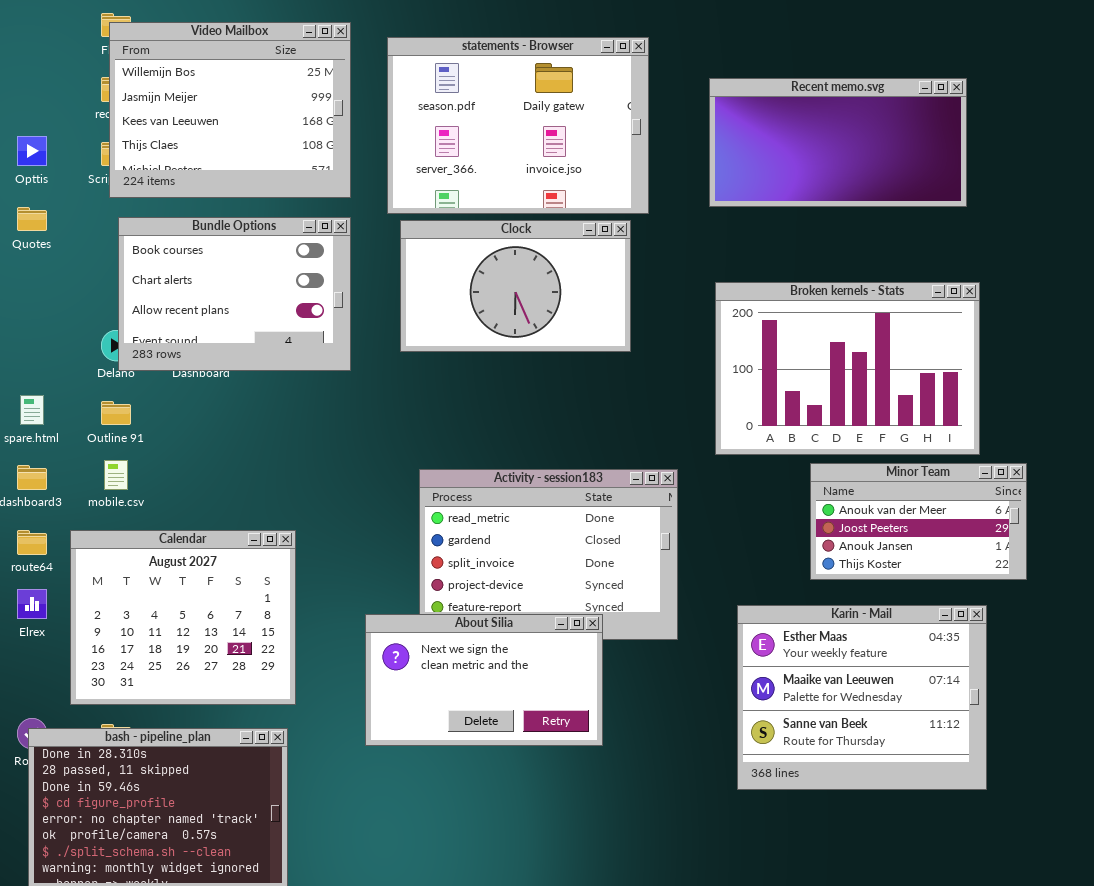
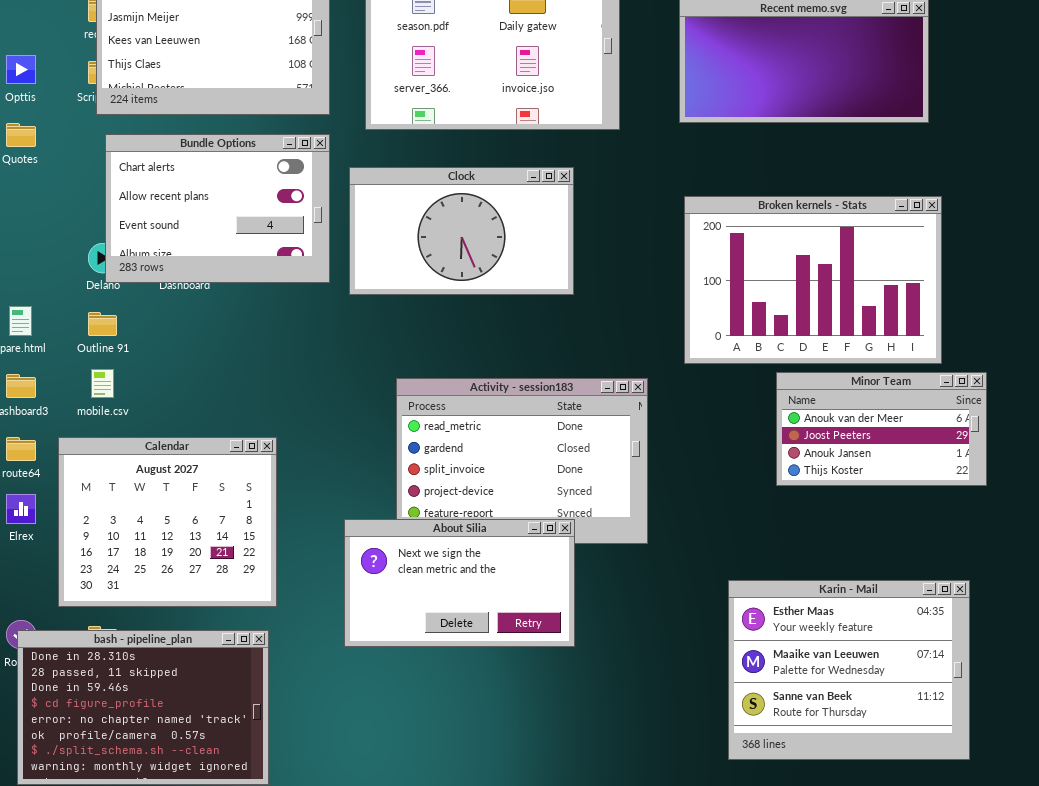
Bundle Options: [118,217,351,371] -> [105,134,330,283], scrolled down 1 row
Clock: [400,220,631,352] -> [349,167,574,295], moved
Karin - Mail: [737,605,987,790] -> [728,580,970,760], moved

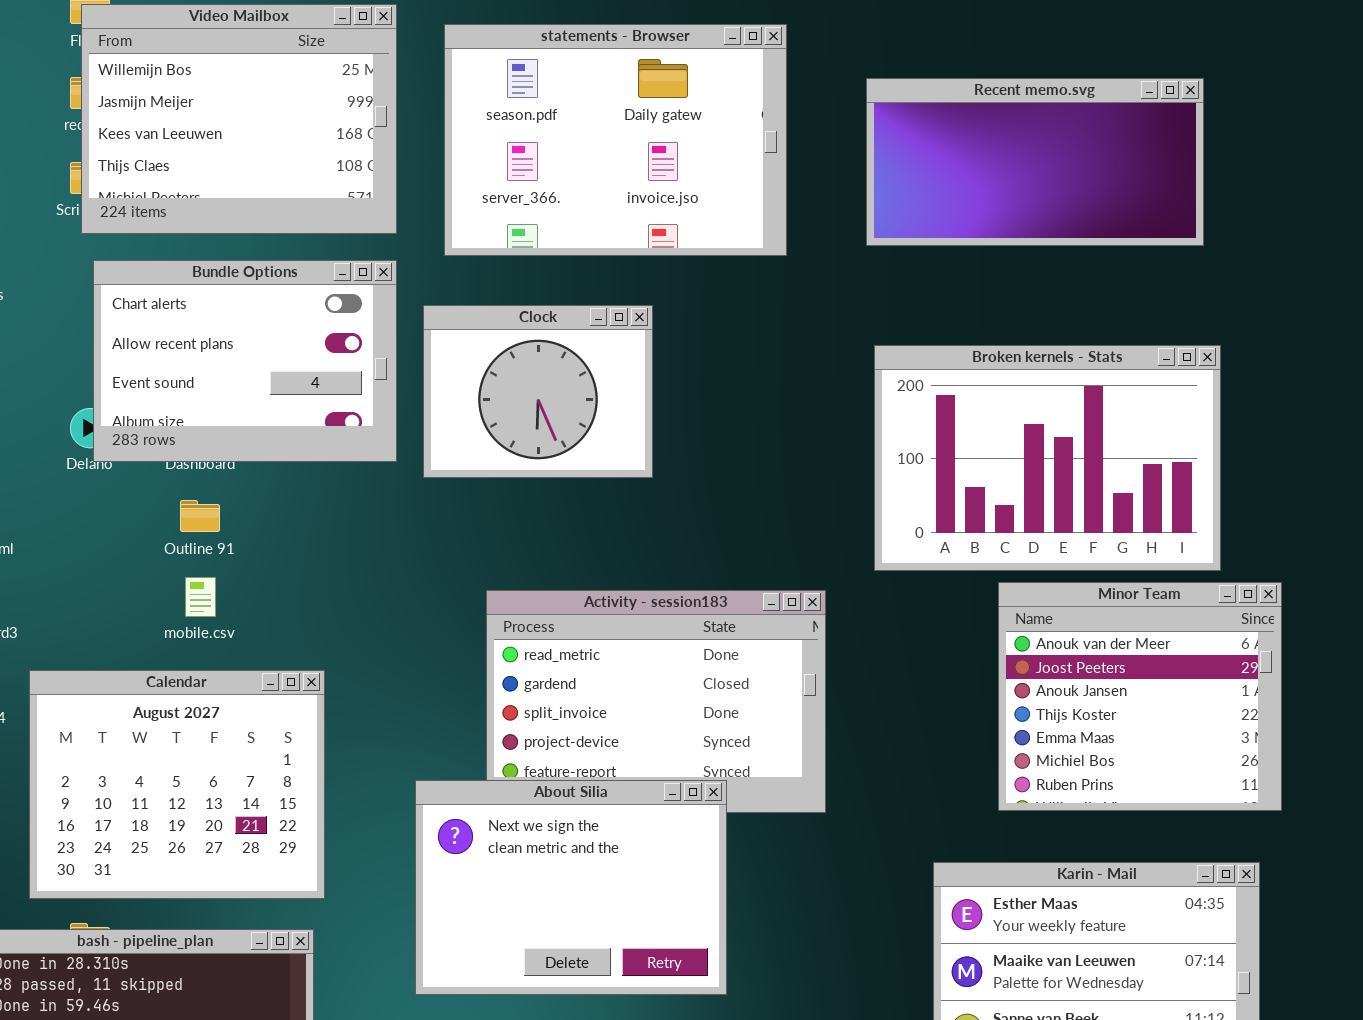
Clock: [349,167,574,295] -> [423,305,653,478], resized
Outline 91: [88,312,117,336] -> [180,500,220,532], moved
mobile.csv: [91,369,114,398] -> [185,577,216,617], moved
Minor Team: [776,372,987,486] -> [998,582,1282,811], resized
About Silia: [344,519,575,647] -> [415,780,727,995], resized

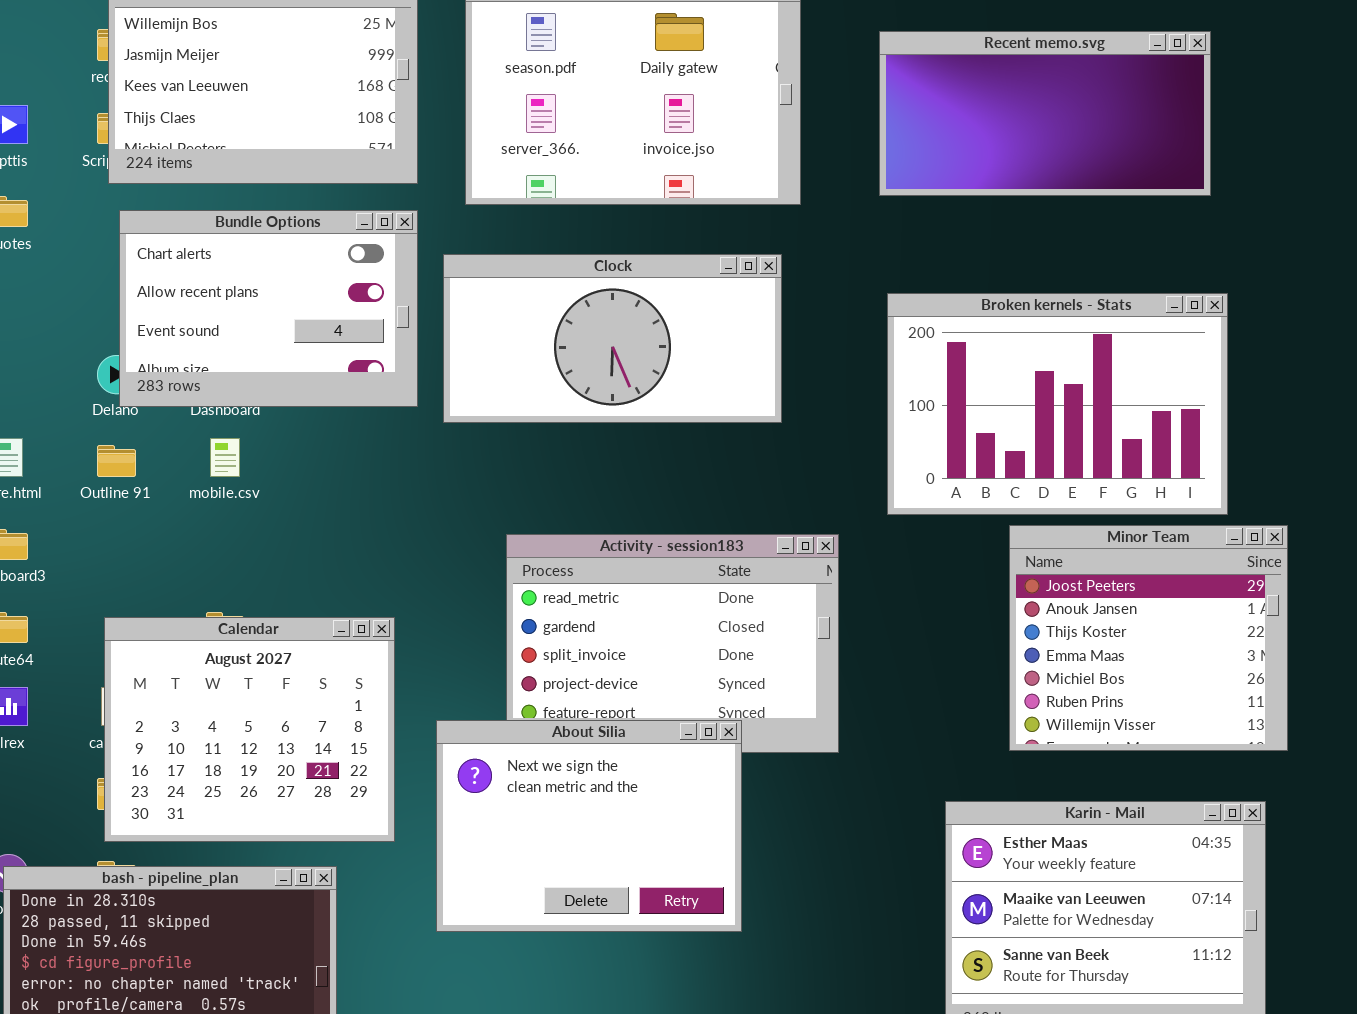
Clock: [423,305,653,478] -> [443,254,782,423], resized
Outline 91: [180,500,220,532] -> [97,445,136,477], moved
mobile.csv: [185,577,216,617] -> [210,438,240,477], moved
Minor Team: [998,582,1282,811] -> [1009,525,1288,751], scrolled down 1 row
Calendar: [29,670,325,899] -> [104,617,395,842], moved

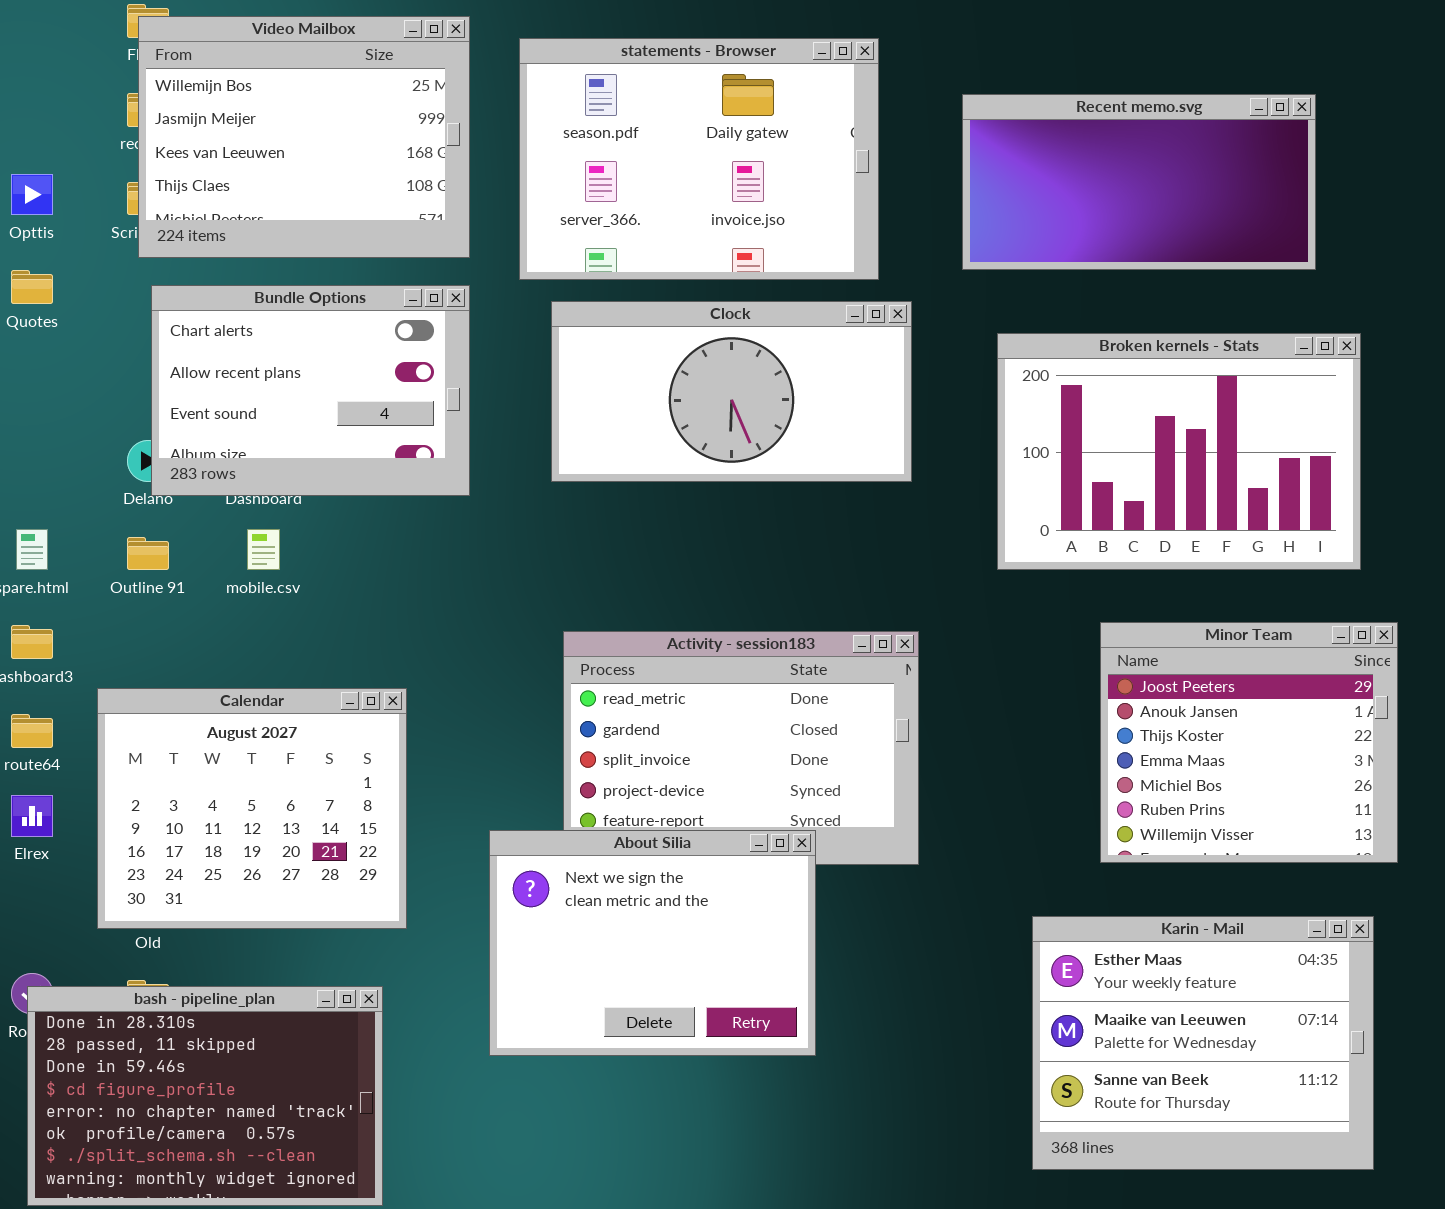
Clock: [443,254,782,423] -> [551,301,912,482], moved
Broken kernels - Stats: [887,293,1228,515] -> [997,333,1361,570], moved
Calendar: [104,617,395,842] -> [97,688,407,929], moved

